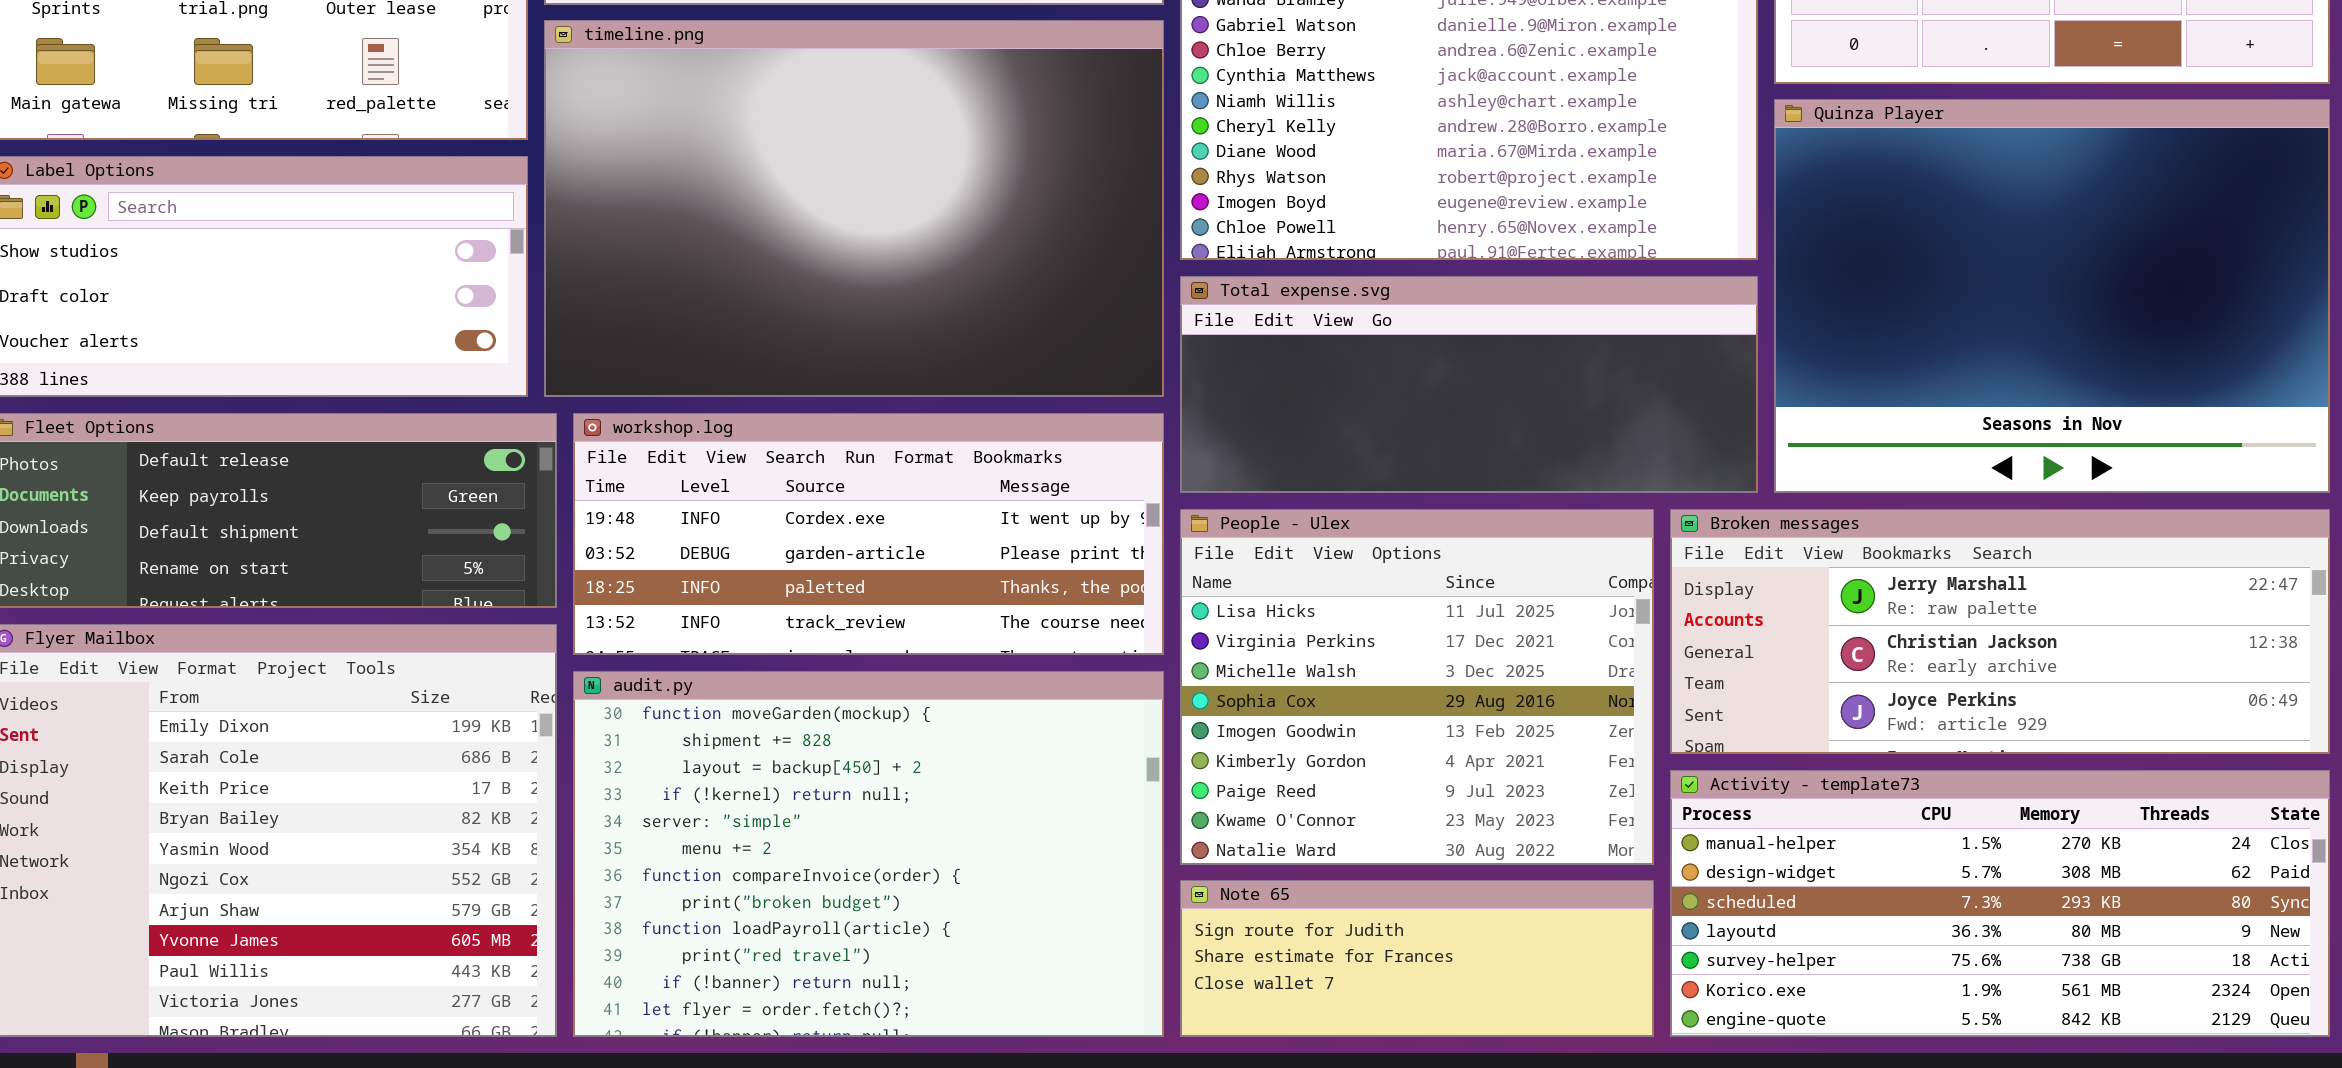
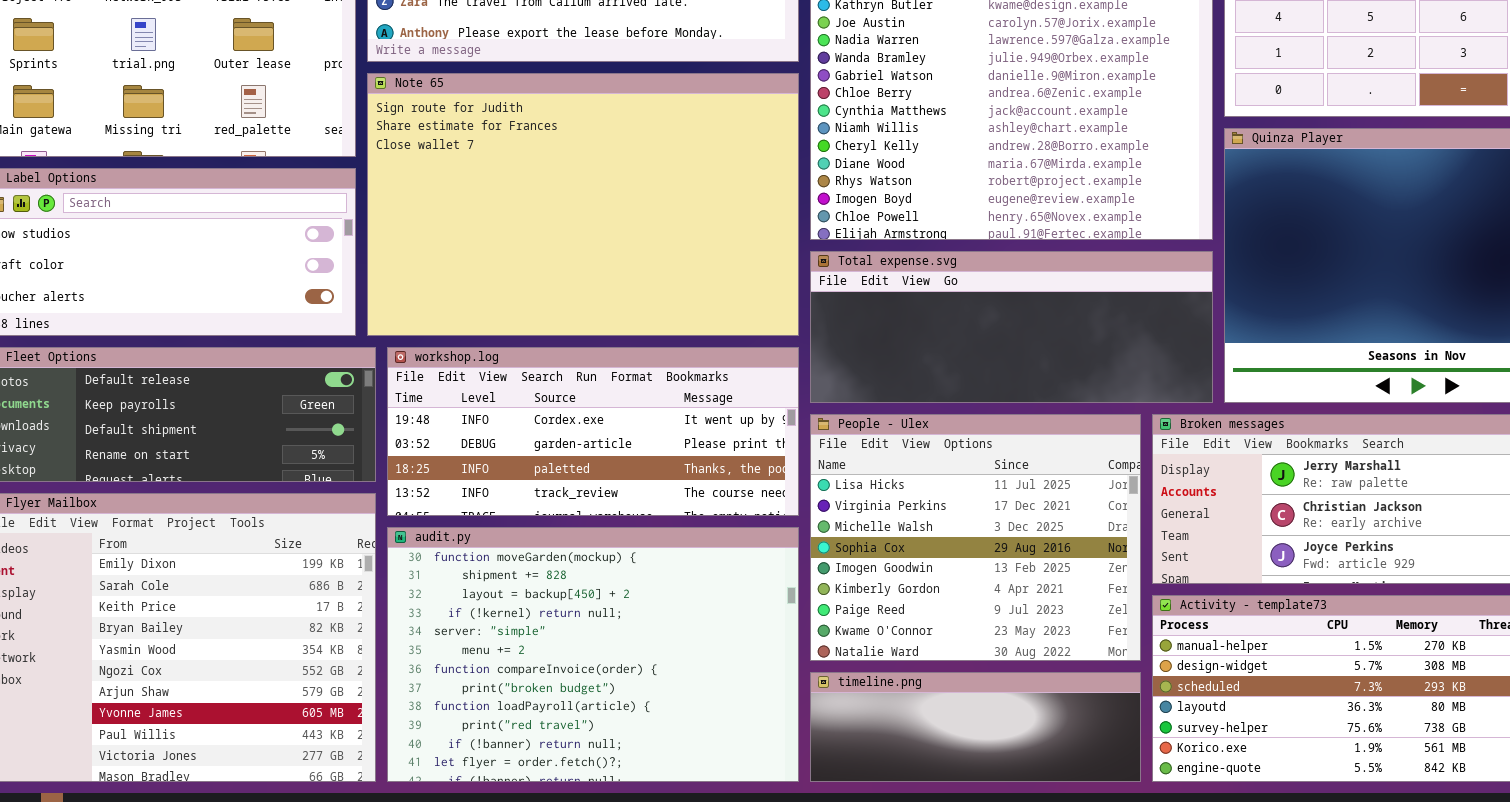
timeline.png: [544,20,1164,397] -> [810,672,1141,782], moved, resized
Note 65: [1180,880,1654,1037] -> [367,73,799,336], moved, resized

